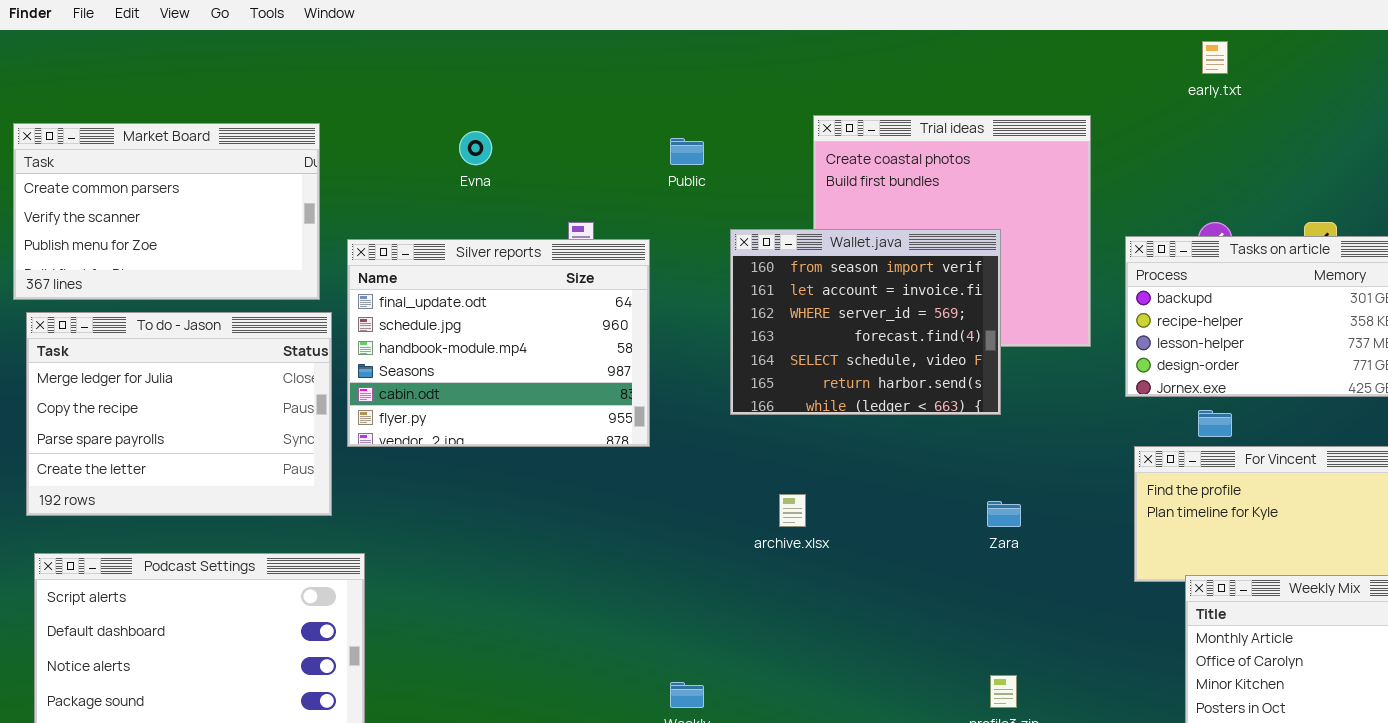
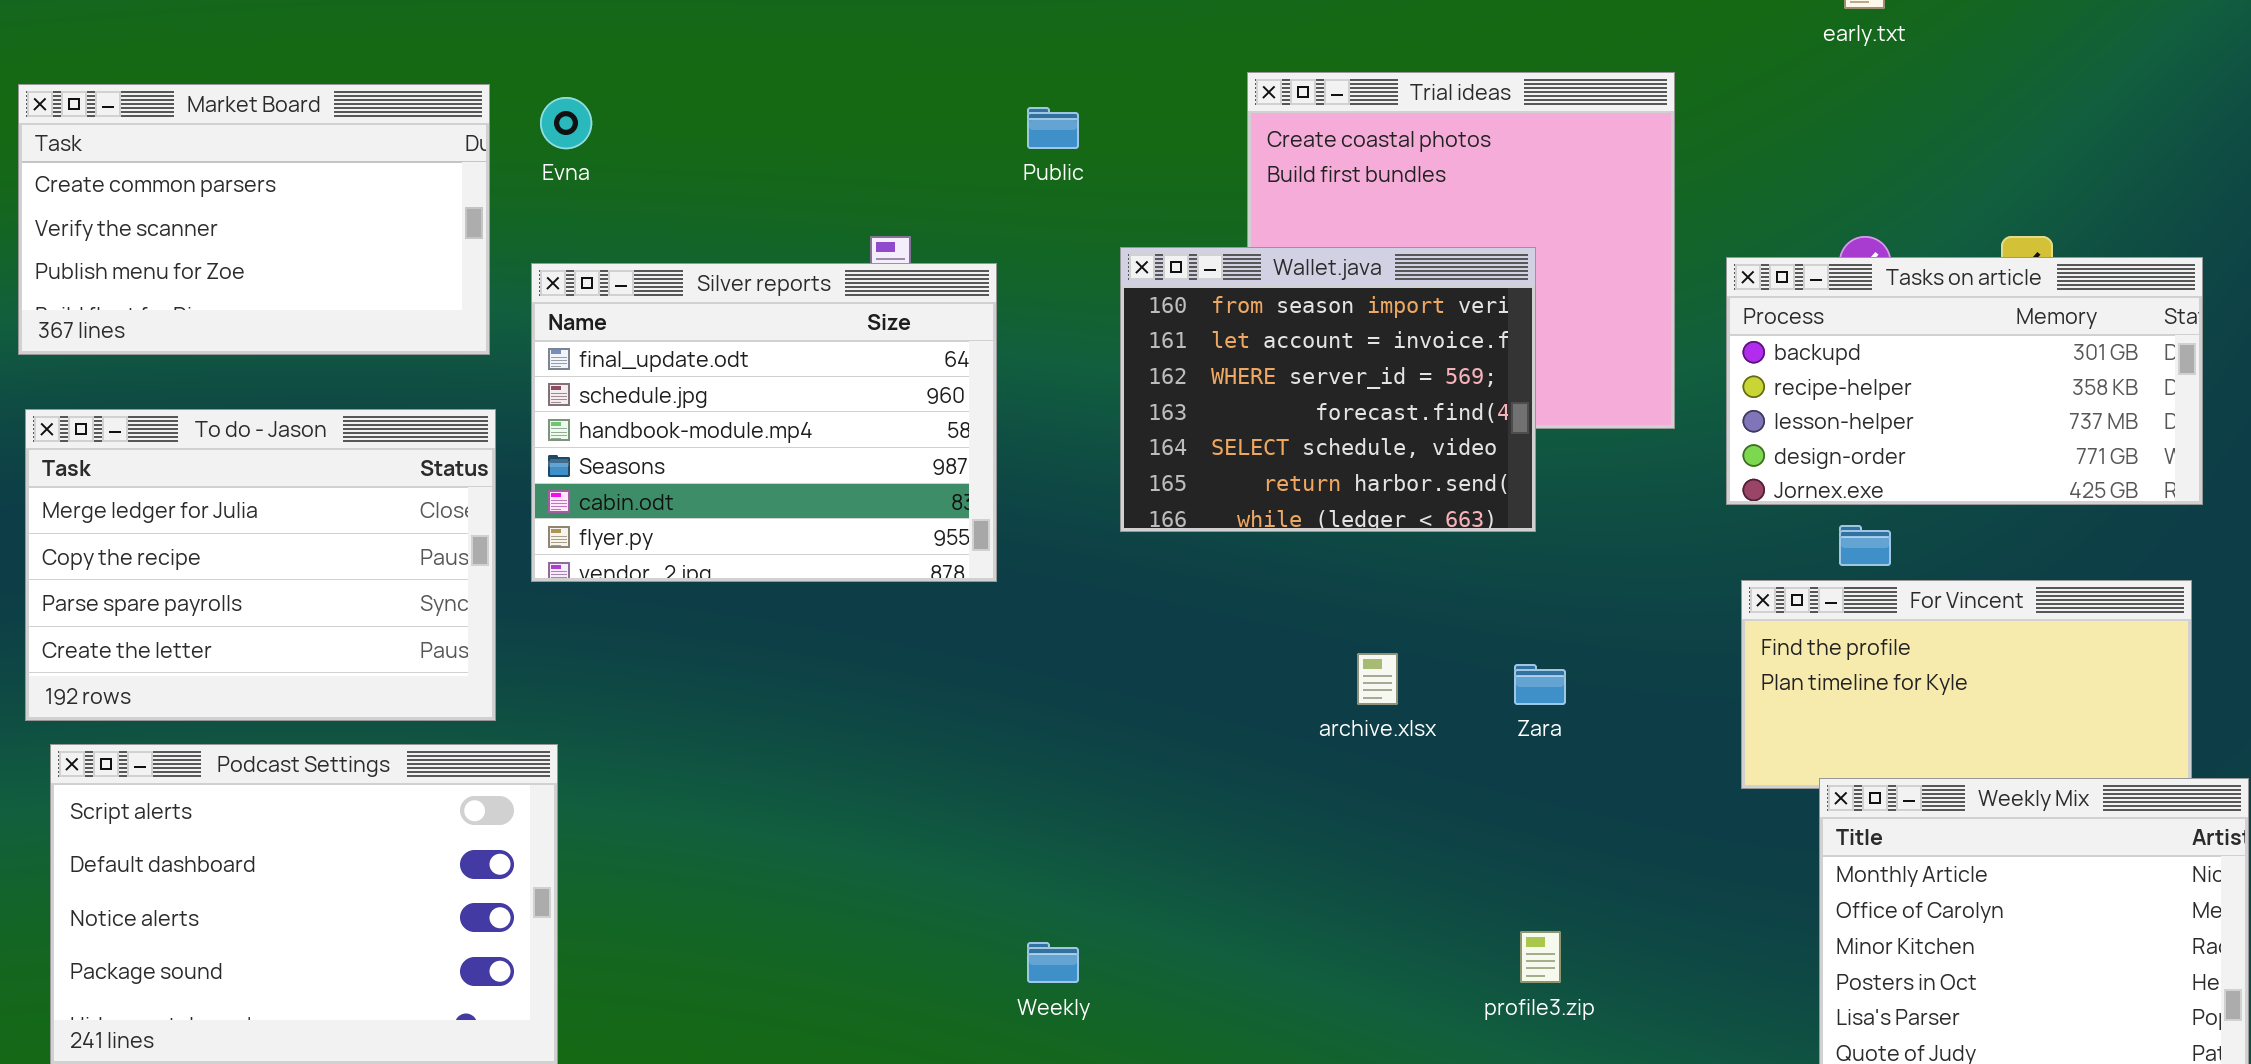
Evna: [459,131,492,165] -> [540,97,592,149], moved
To do - Jason: [26,312,332,516] -> [25,409,496,721], moved
archive.xlsx: [779,494,806,527] -> [1357,653,1398,705], moved

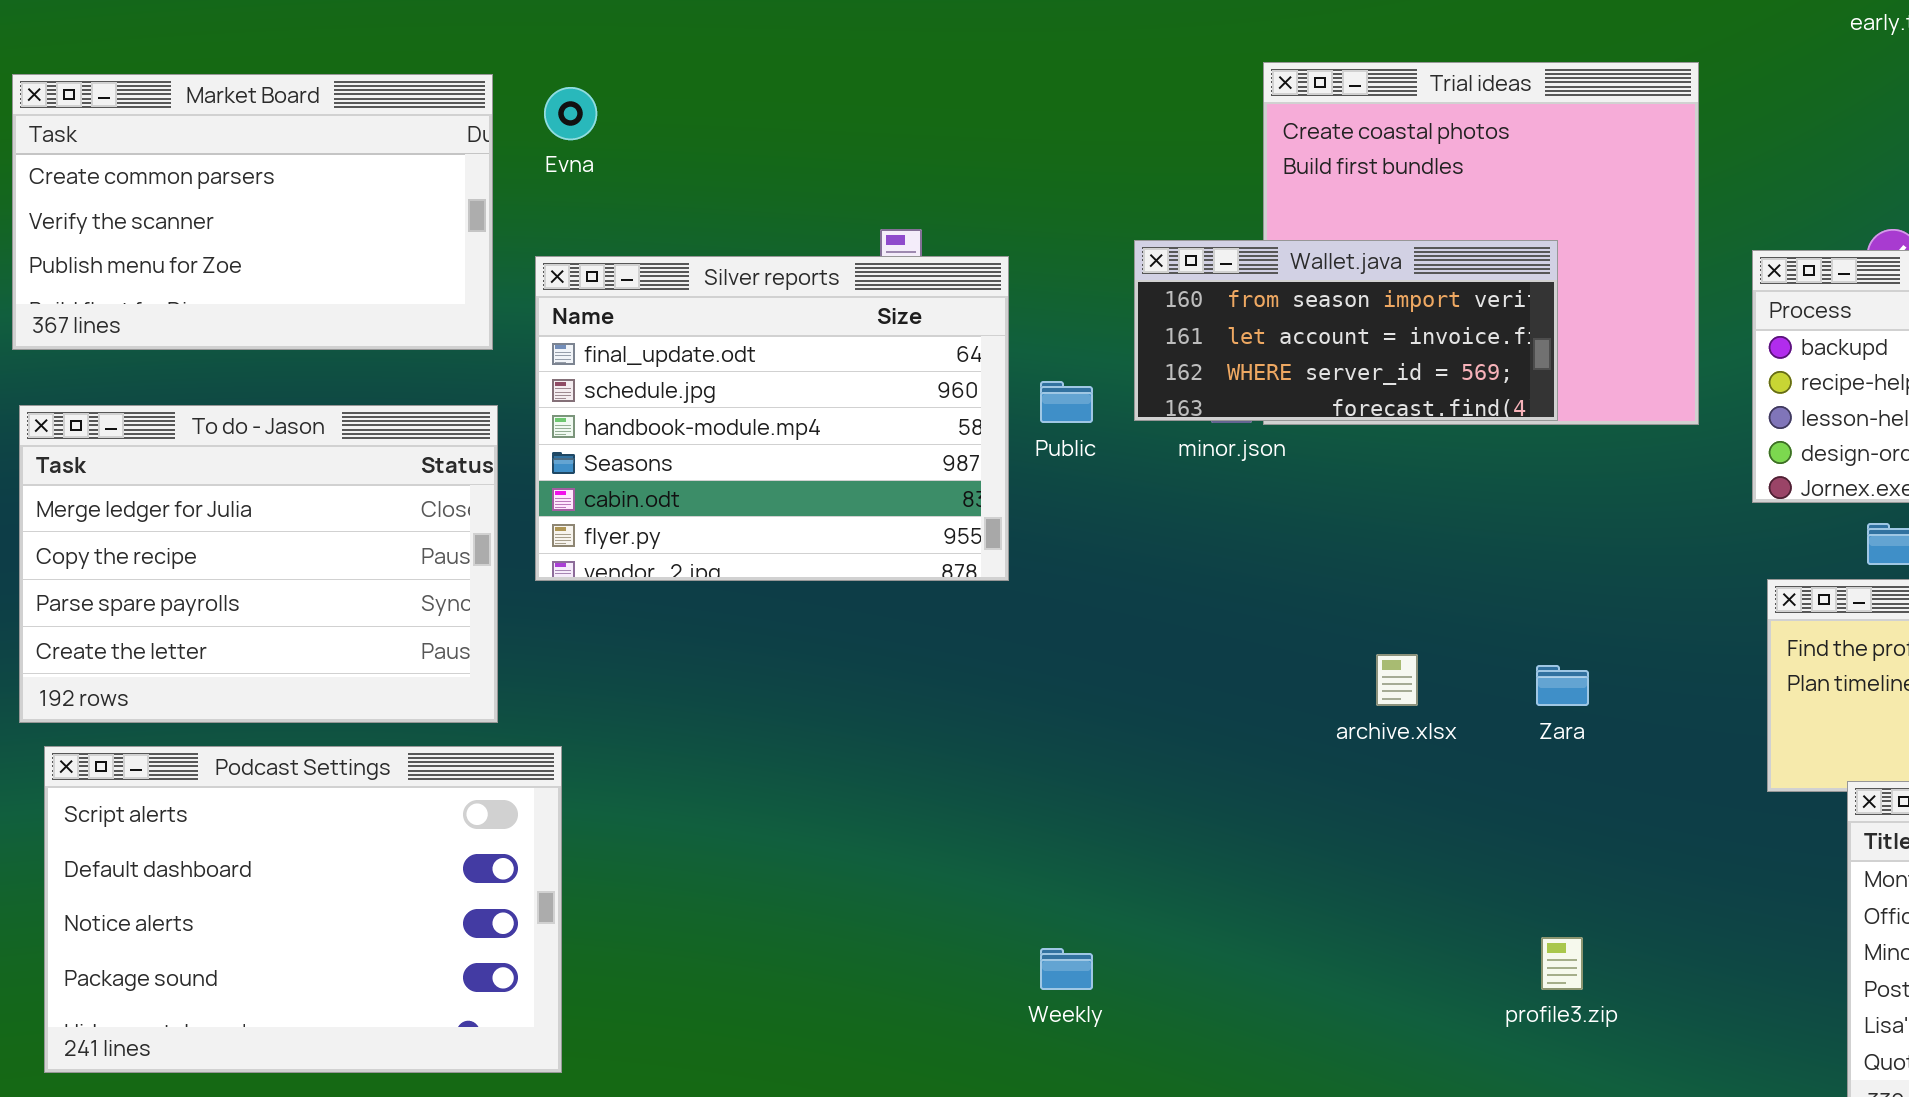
Public: [1027,107,1079,149] -> [1040,381,1093,423], moved
Wallet.java: [1120,247,1536,532] -> [1134,240,1558,421], resized

